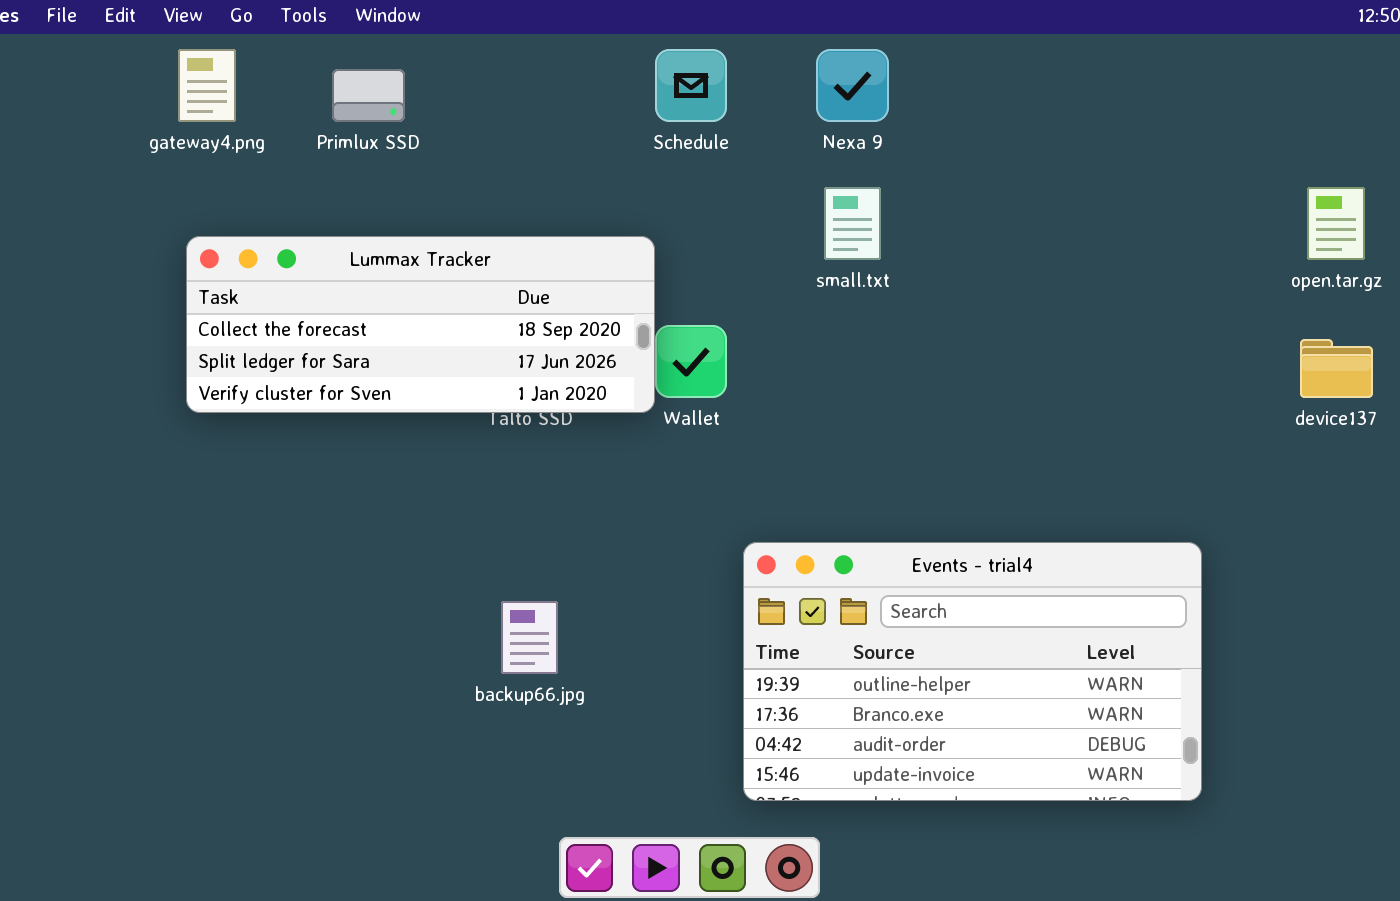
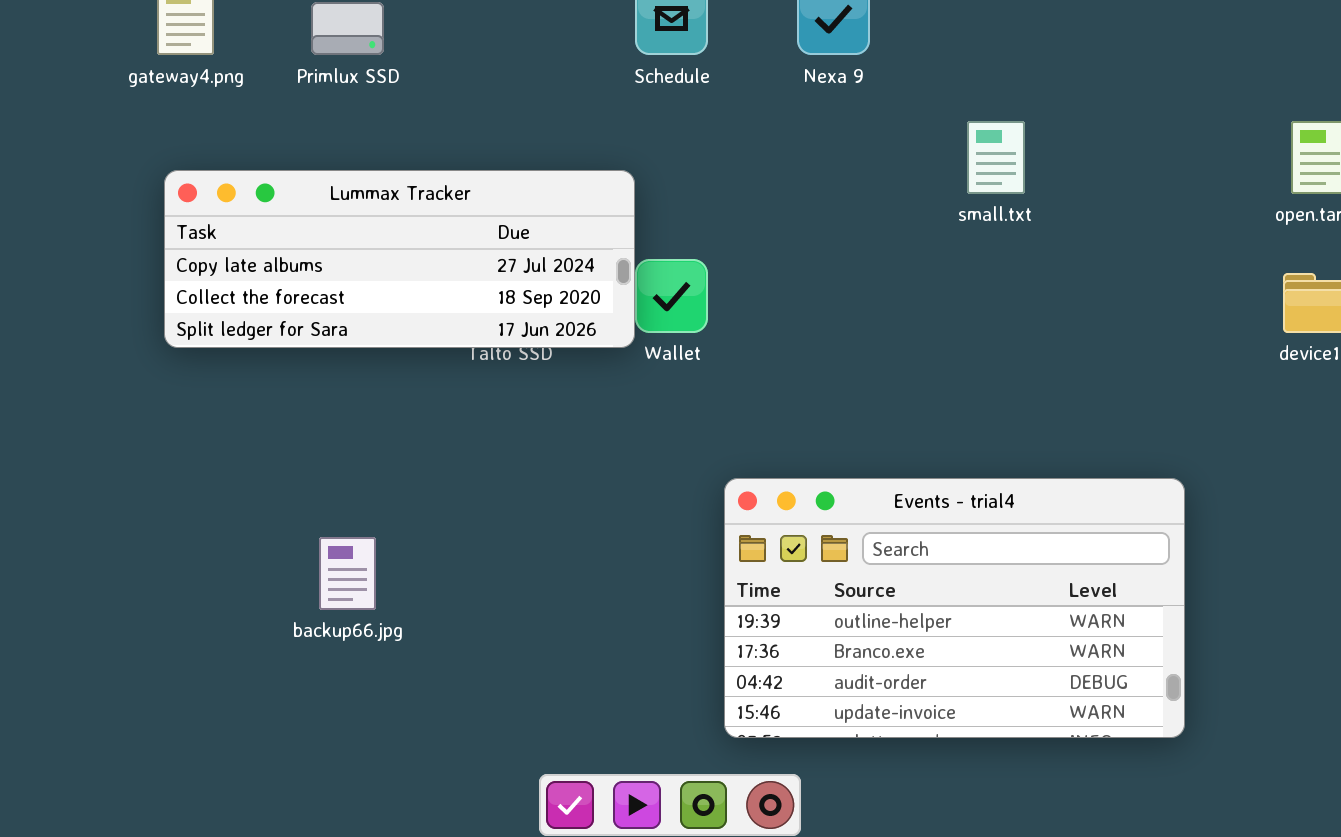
small.txt: [824,187,881,260] -> [967,121,1025,194], moved
Lummax Tracker: [186,236,655,413] -> [164,170,635,348], scrolled up 1 row
backup66.jpg: [501,601,558,674] -> [319,537,376,610], moved

